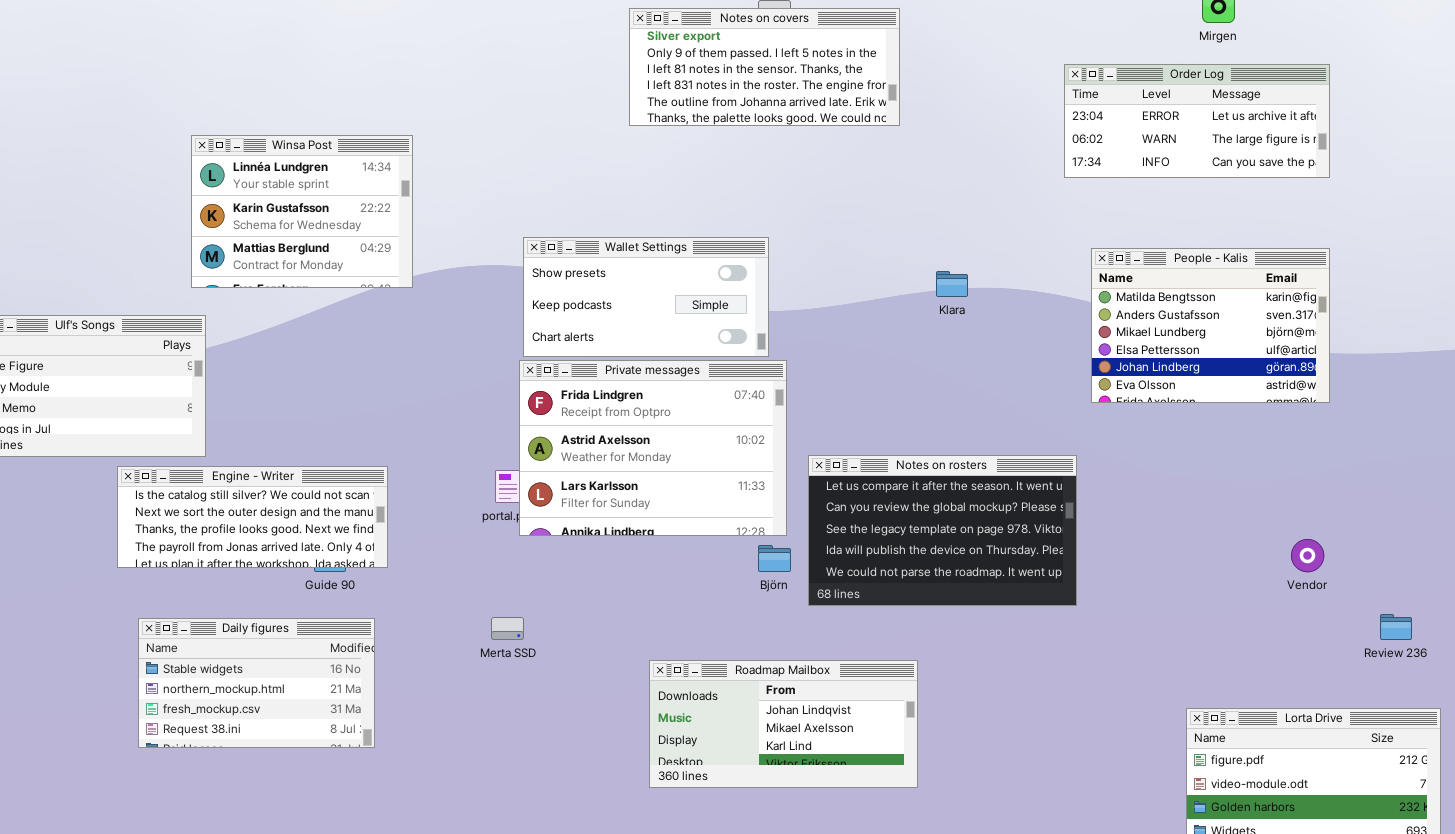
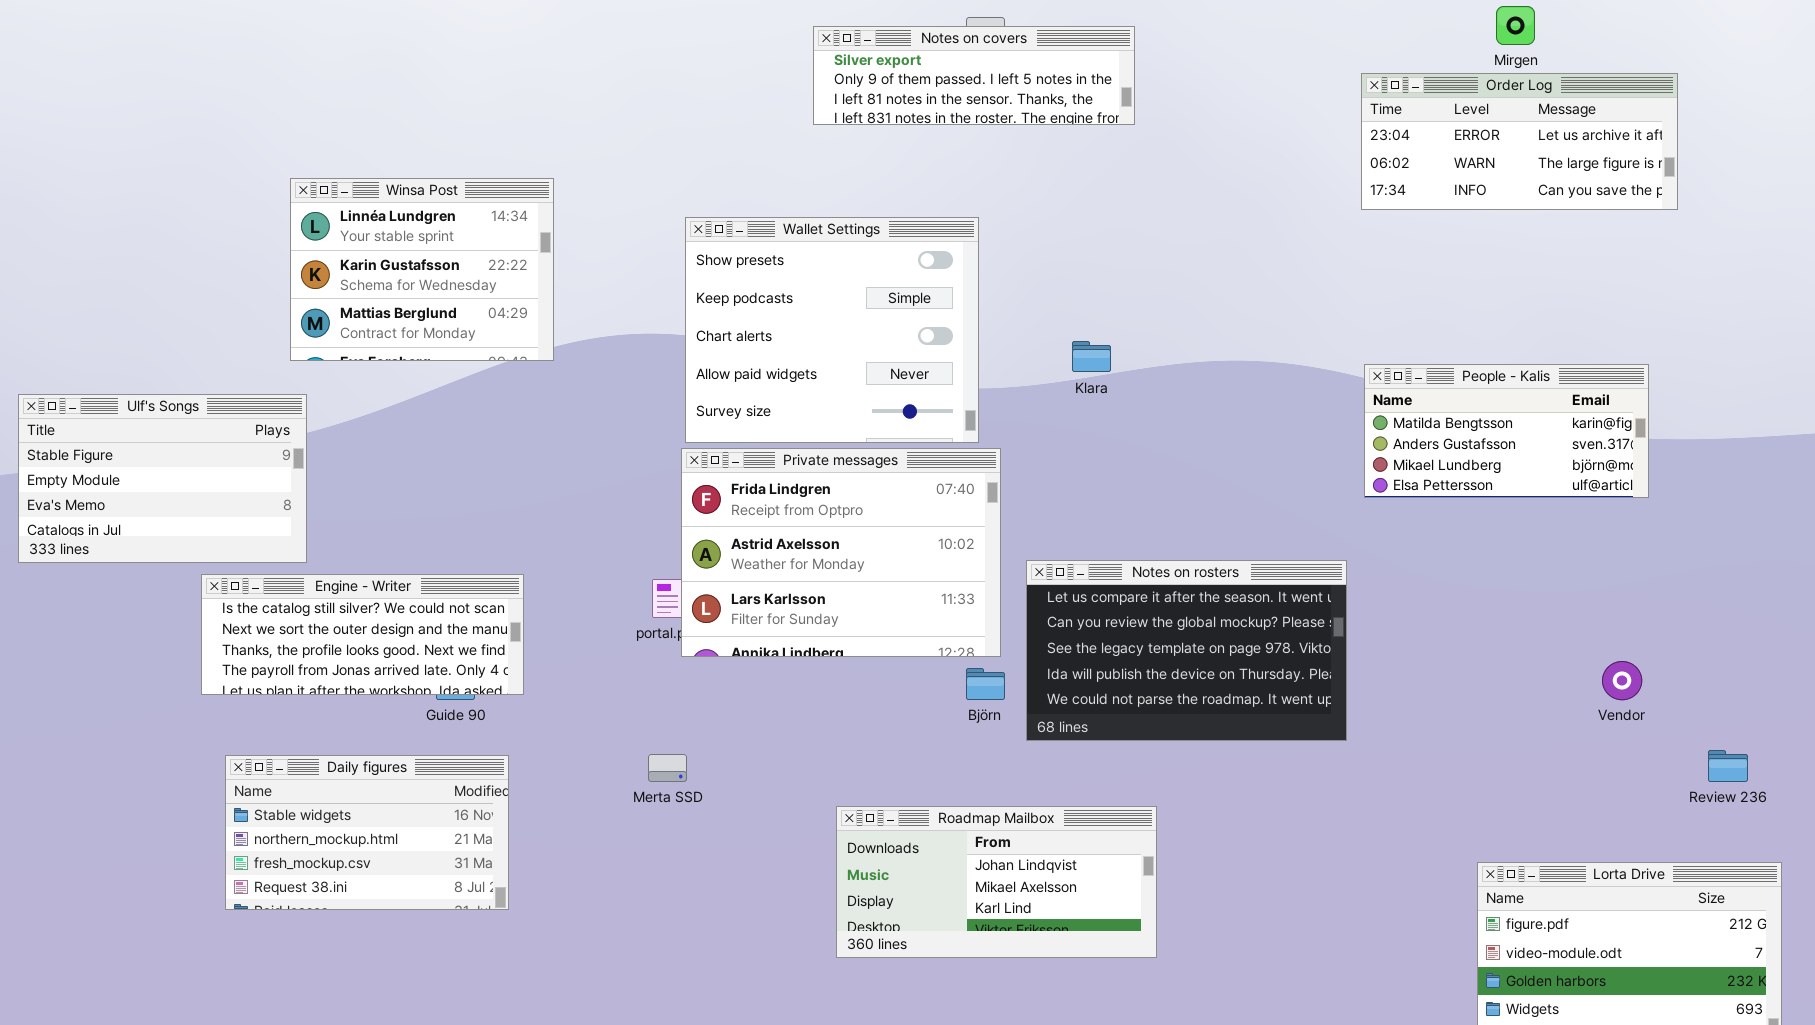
Notes on covers: [629,8,900,126] -> [813,26,1135,125], resized
Order Log: [1064,64,1330,178] -> [1361,73,1678,210], moved
Wallet Settings: [523,237,769,357] -> [685,217,979,443], resized
People - Kalis: [1091,248,1330,403] -> [1364,364,1649,498], resized
Klara: [936,271,968,297] -> [1072,341,1111,372], moved

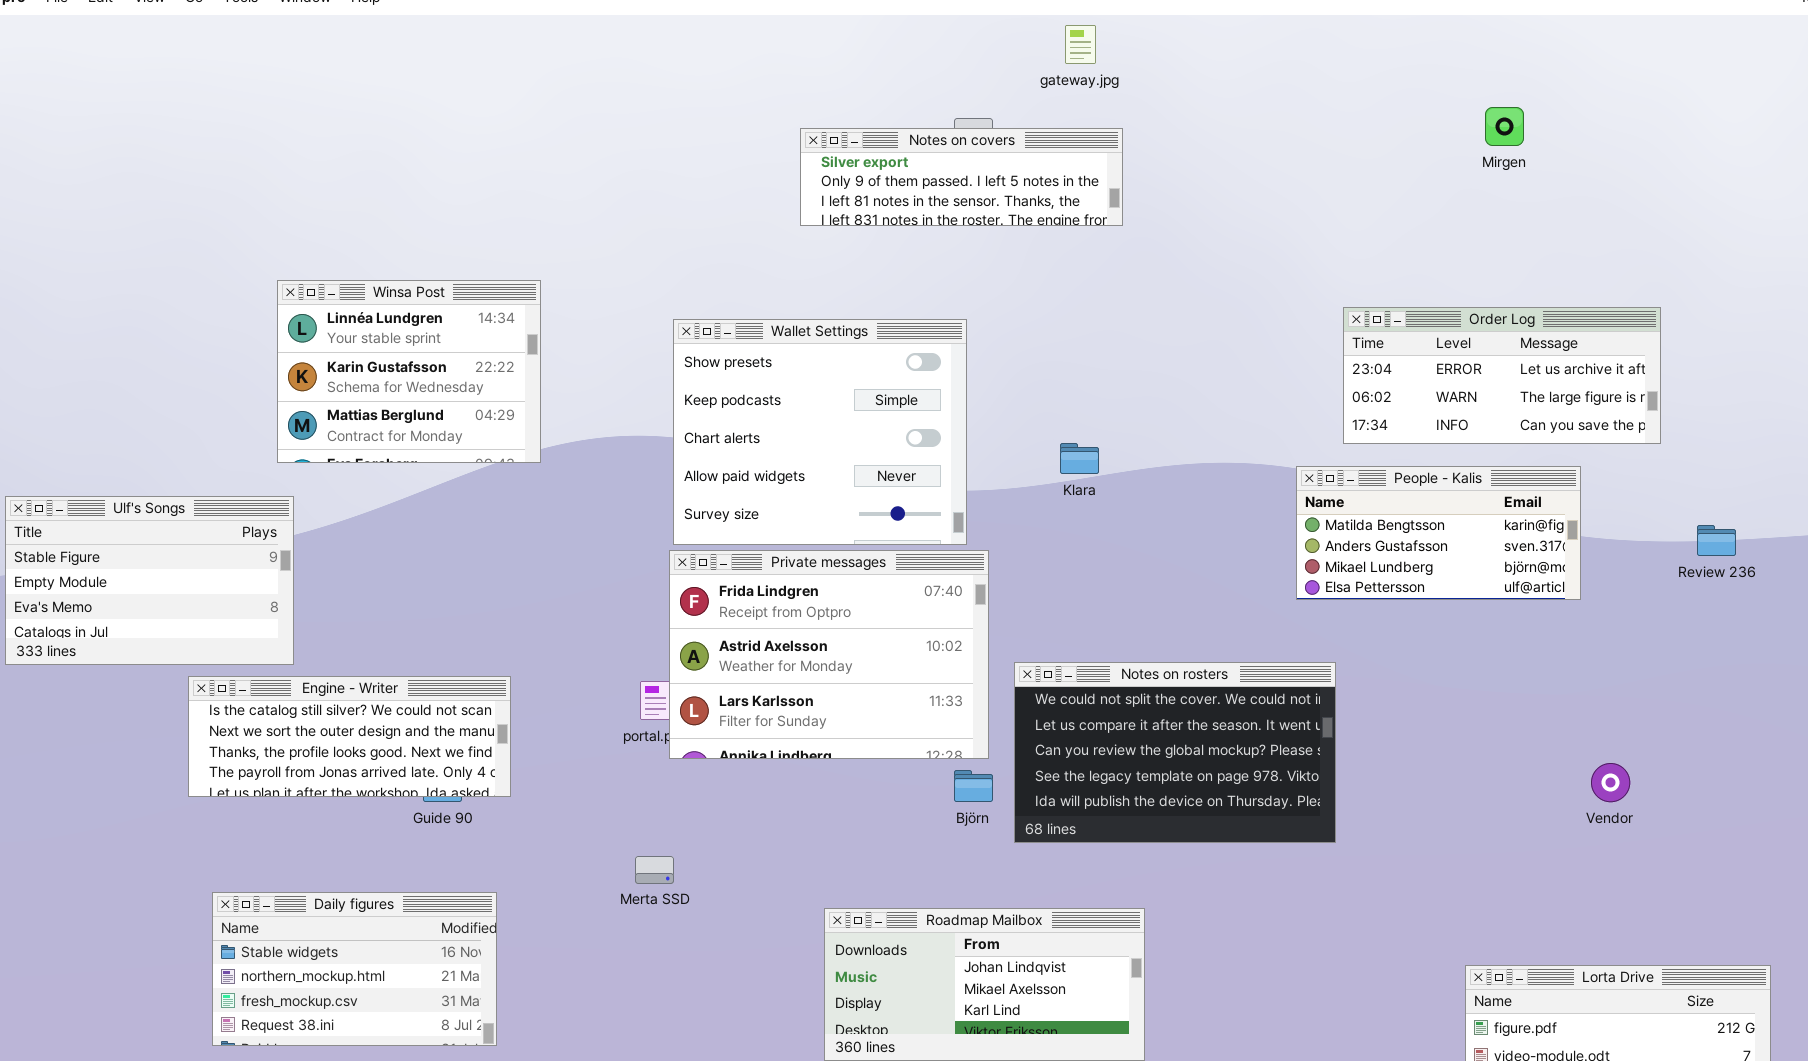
Order Log: [1361,73,1678,210] -> [1343,307,1661,444], moved
People - Kalis: [1364,364,1649,498] -> [1296,466,1581,600], moved
Notes on rosters: [1026,560,1347,741] -> [1014,662,1336,843], scrolled up 1 row
Review 236: [1708,750,1748,782] -> [1697,525,1736,556], moved
Daily figures: [225,755,509,910] -> [212,892,497,1046], moved

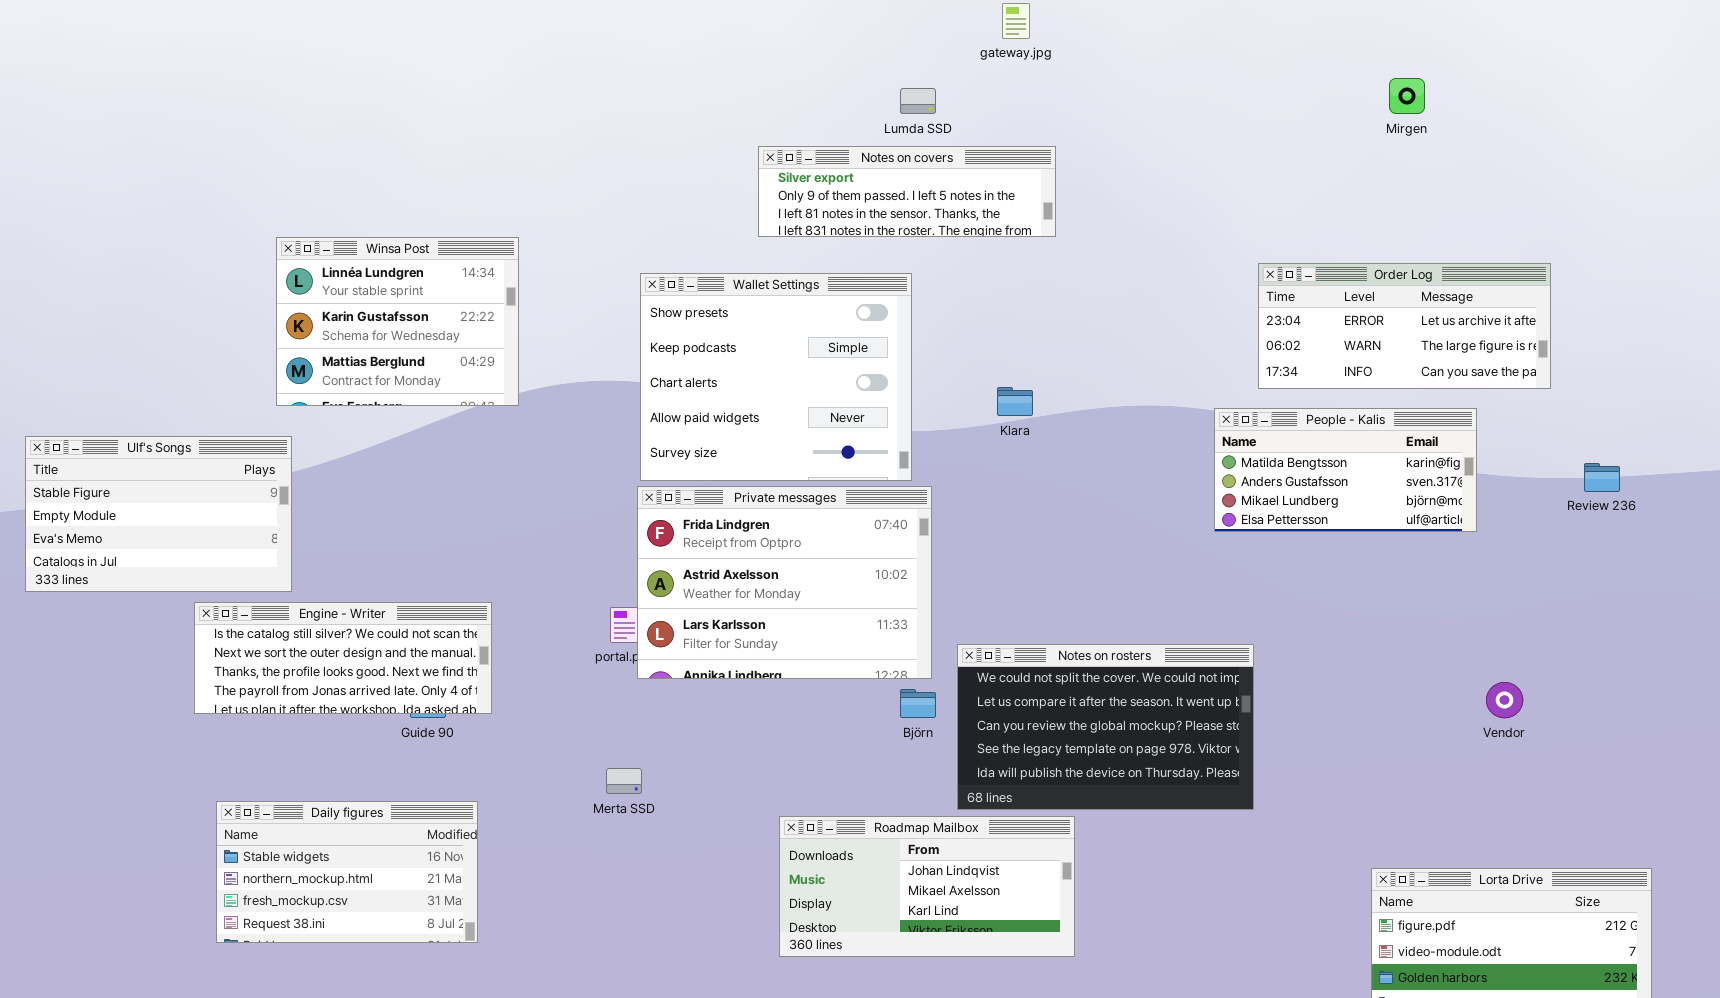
Notes on covers: [800,128,1123,226] -> [758,146,1056,237], moved
Notes on rosters: [1014,662,1336,843] -> [957,644,1254,810], moved

